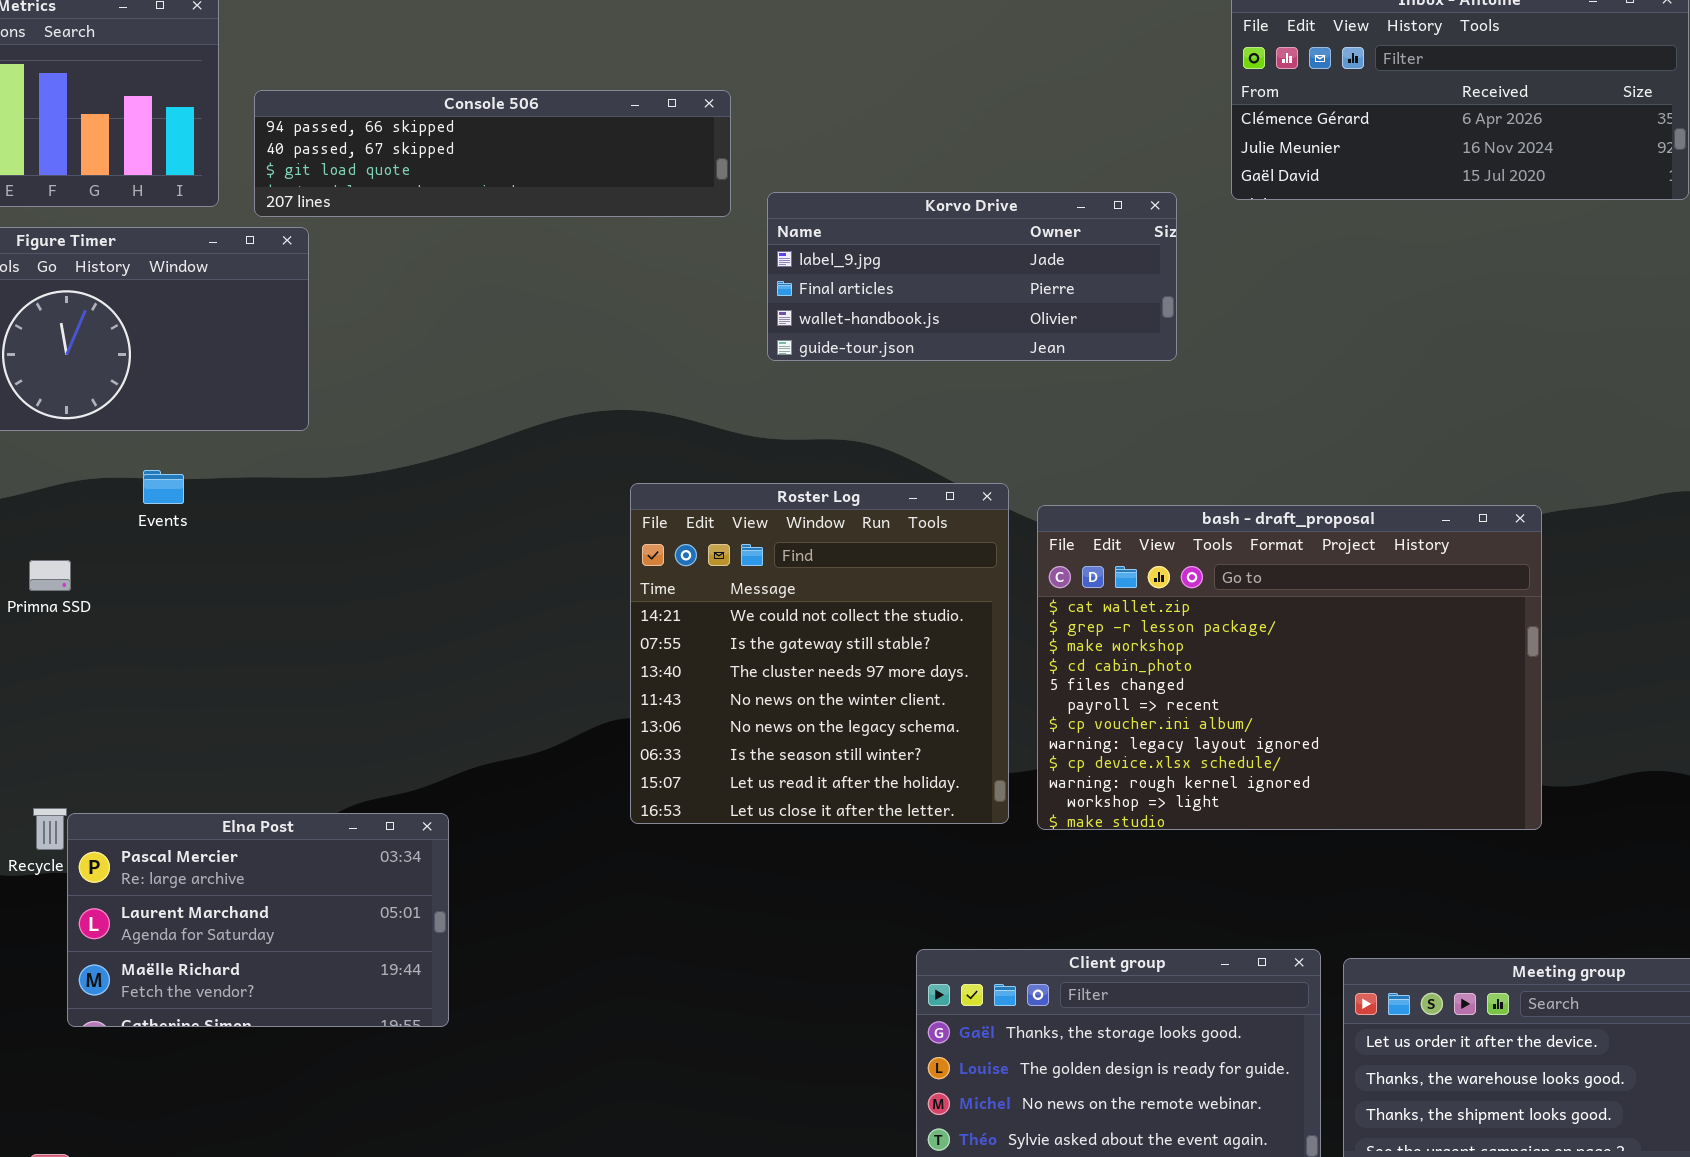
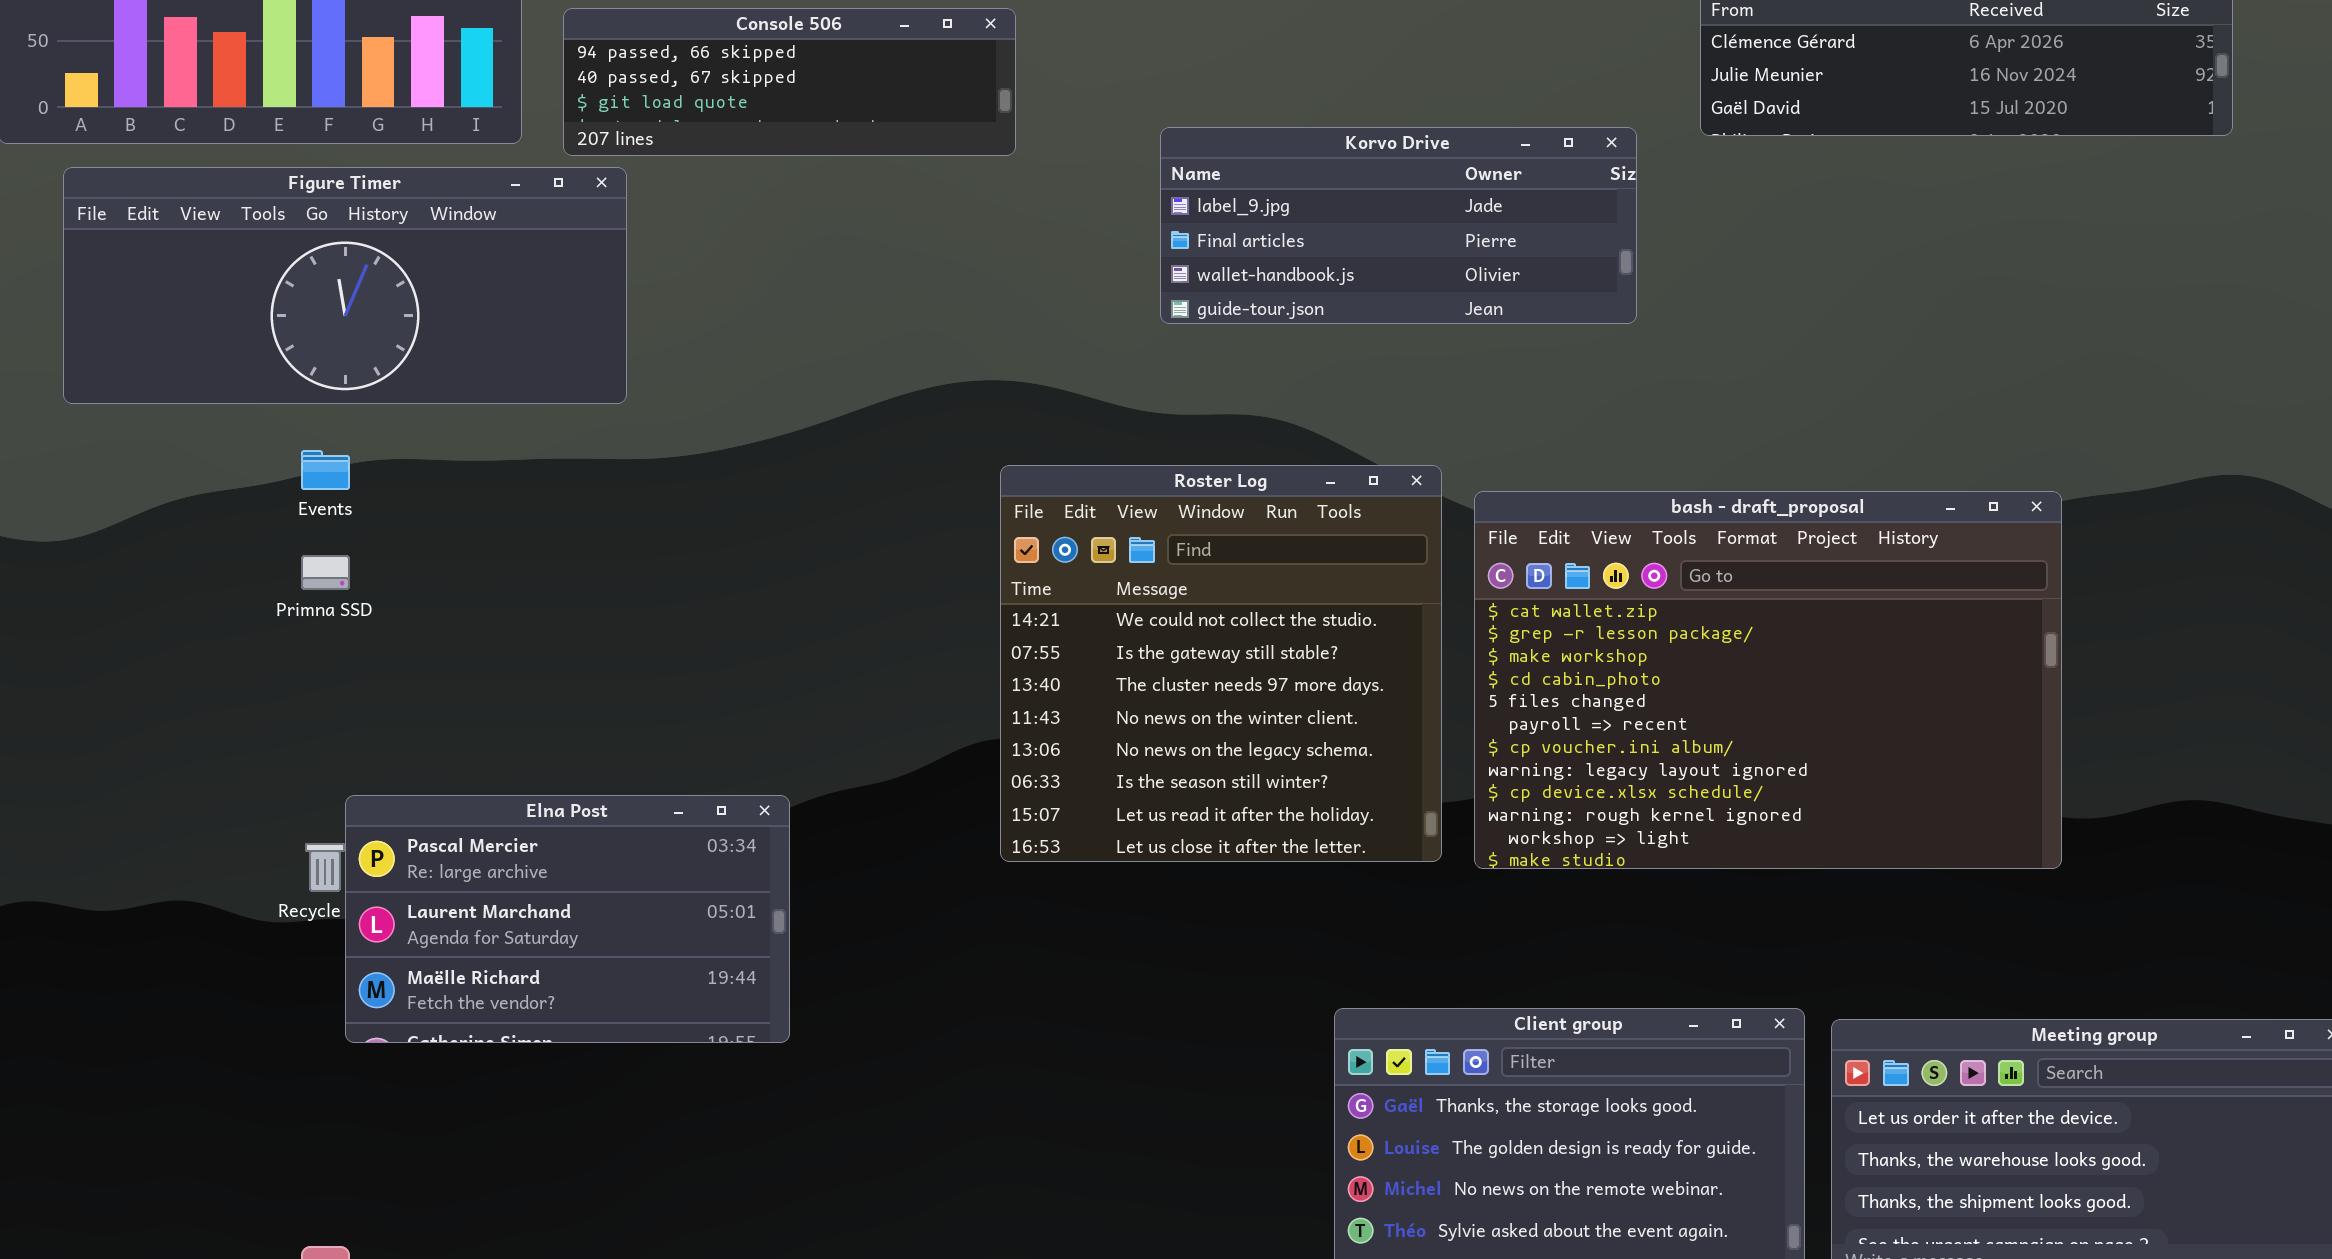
Console 506: [254,90,731,217] -> [563,8,1016,156], resized
Events: [143,470,184,504] -> [301,450,350,490], moved
Elna Post: [67,813,449,1027] -> [345,795,790,1043], moved

